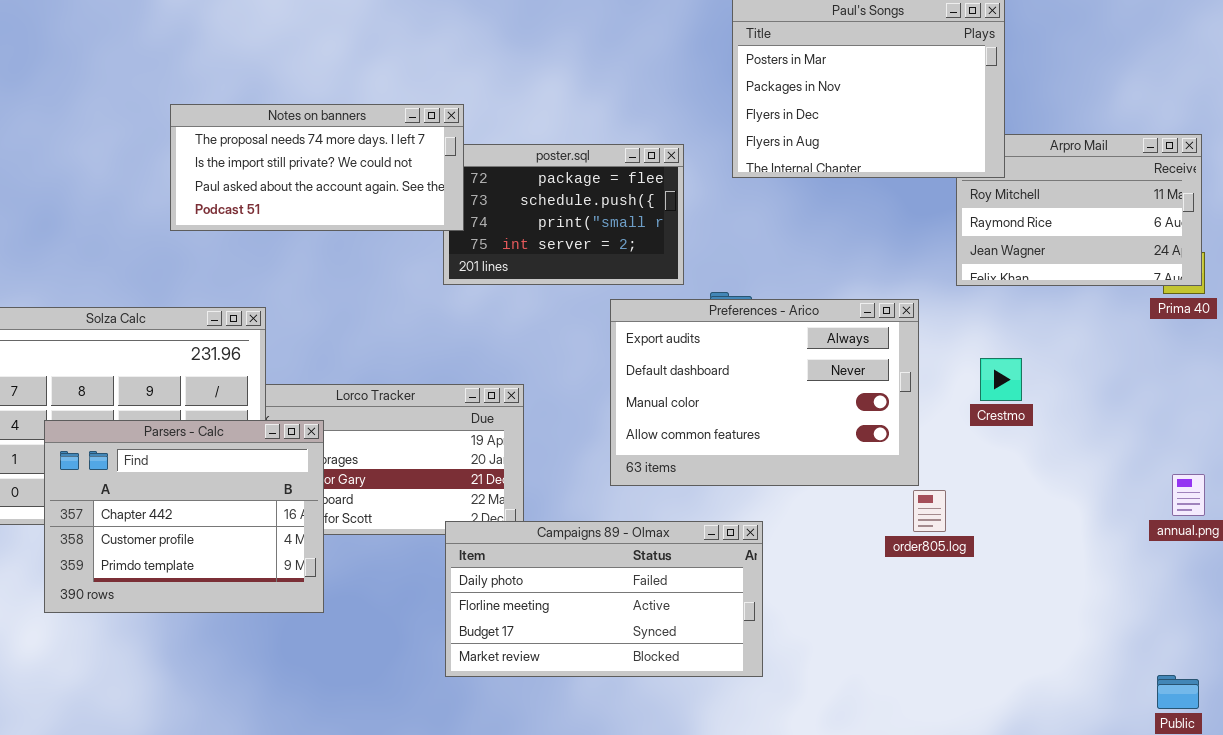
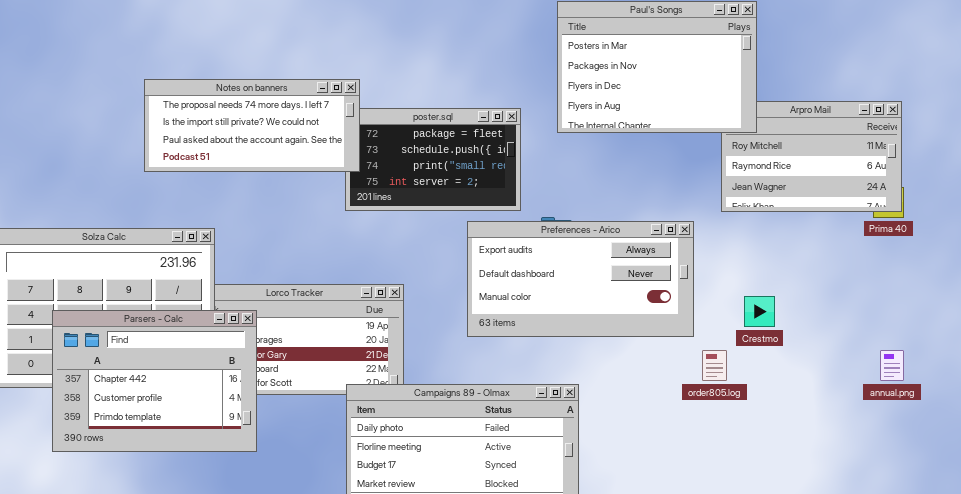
Preferences - Arico: [610,299,919,486] -> [467,221,694,337], resized
Crestmo: [980,358,1022,401] -> [744,296,775,327], moved
order805.log: [913,490,946,532] -> [702,350,727,381], moved

